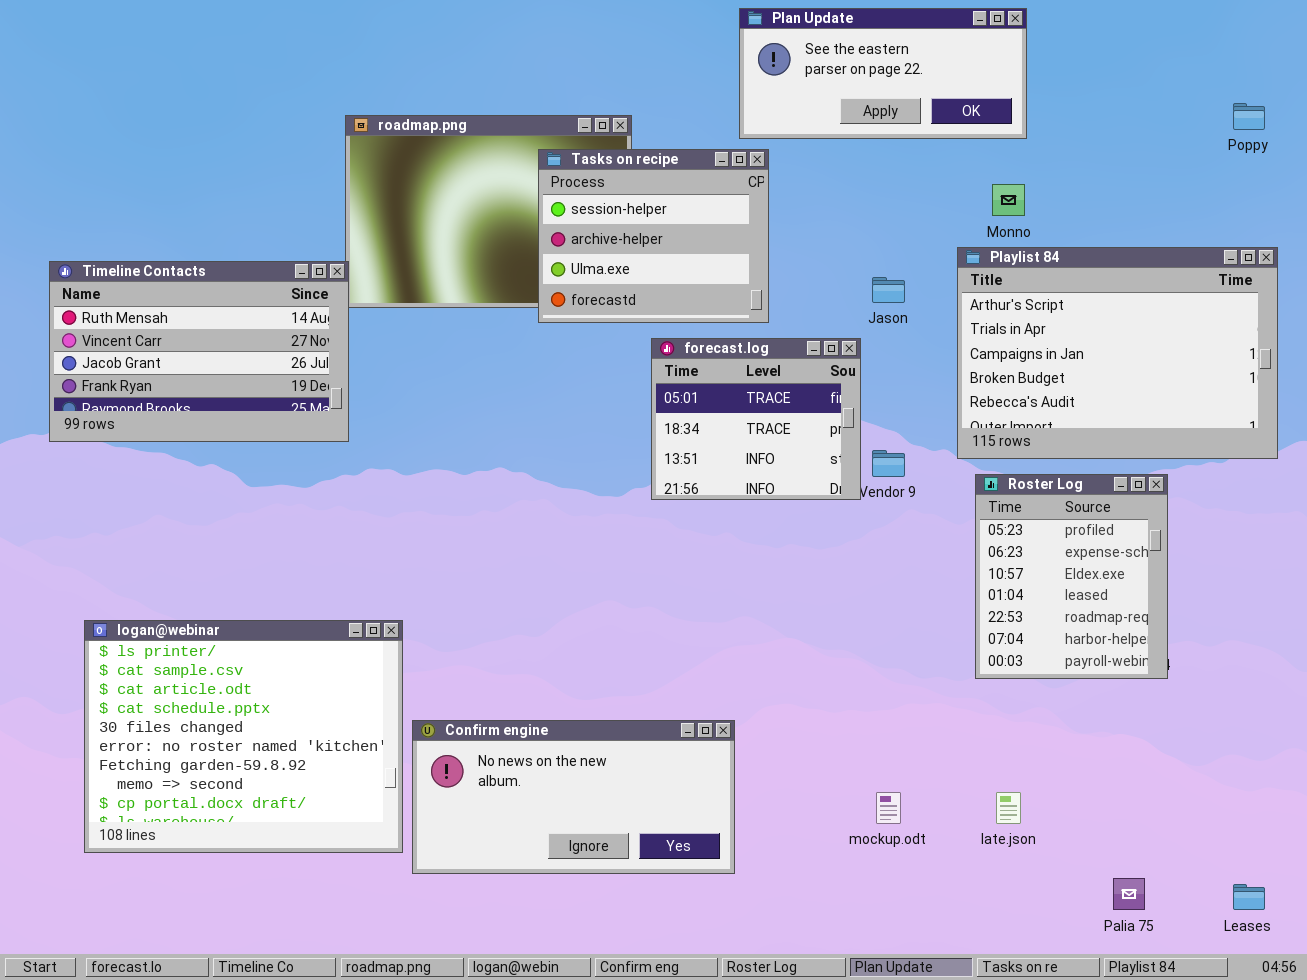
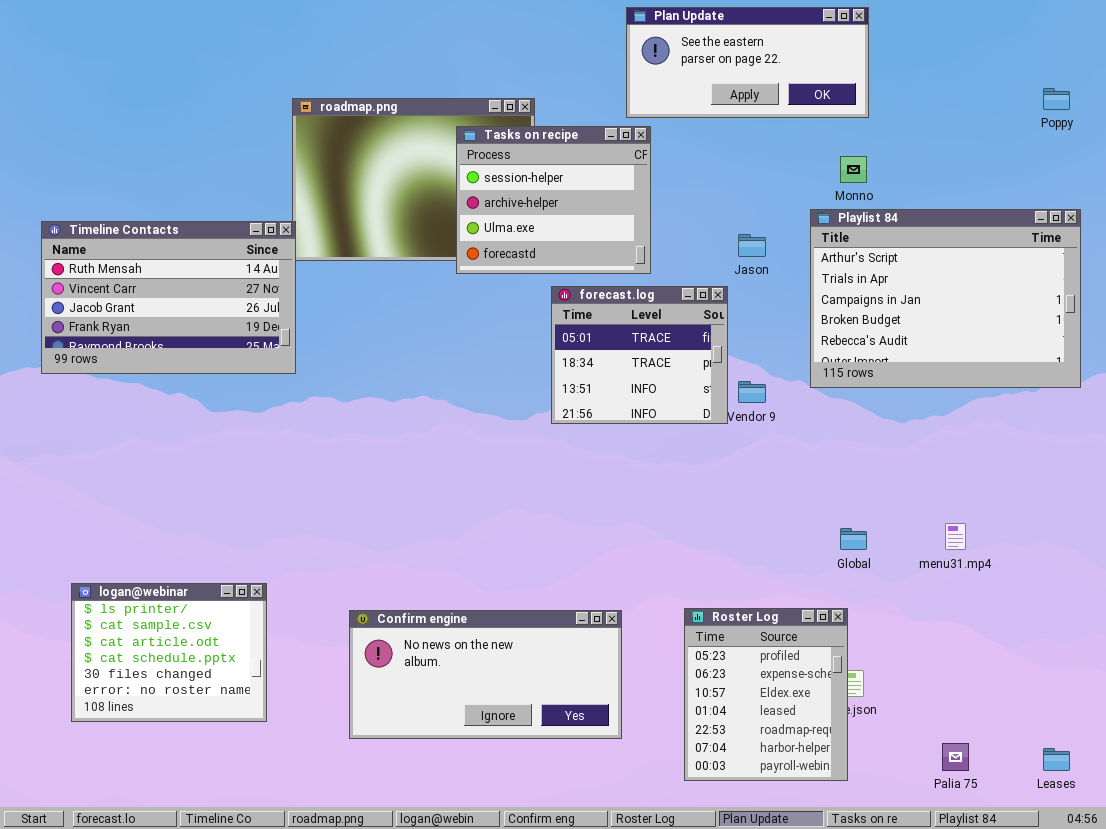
Roster Log: [975,474,1168,679] -> [684,608,848,781], moved
logan@webinar: [84,620,403,853] -> [71,583,267,722], resized

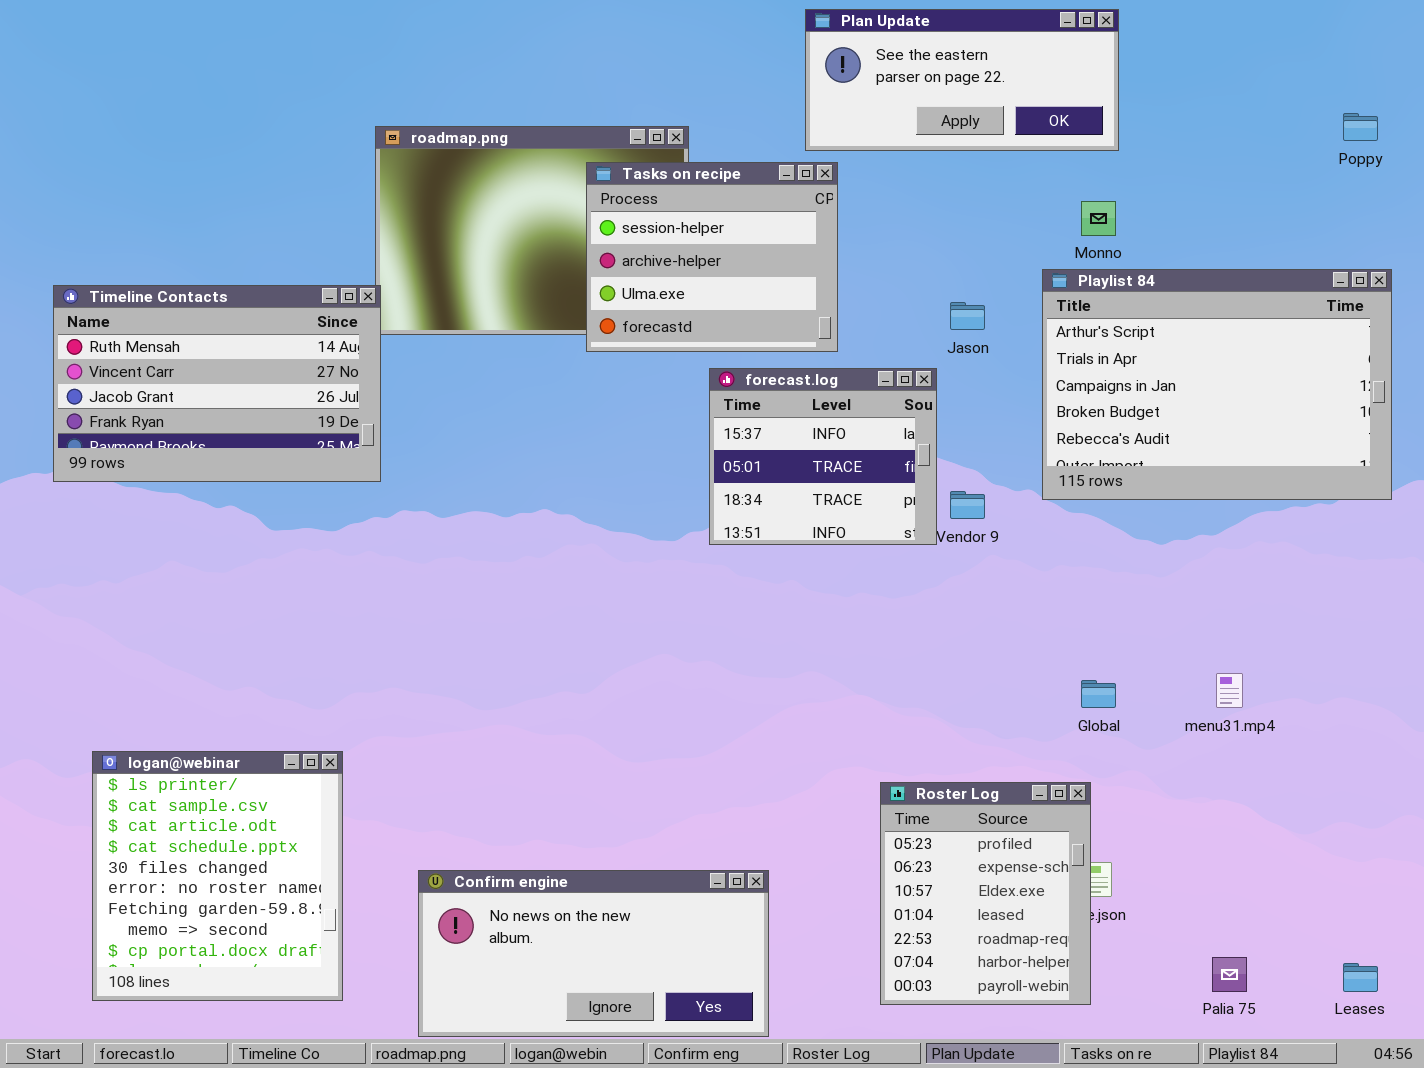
forecast.log: [551,286,728,424] -> [709,368,937,545], scrolled up 1 row
logan@webinar: [71,583,267,722] -> [92,751,343,1001], resized
Confirm engine: [349,610,622,739] -> [418,870,769,1037], moved

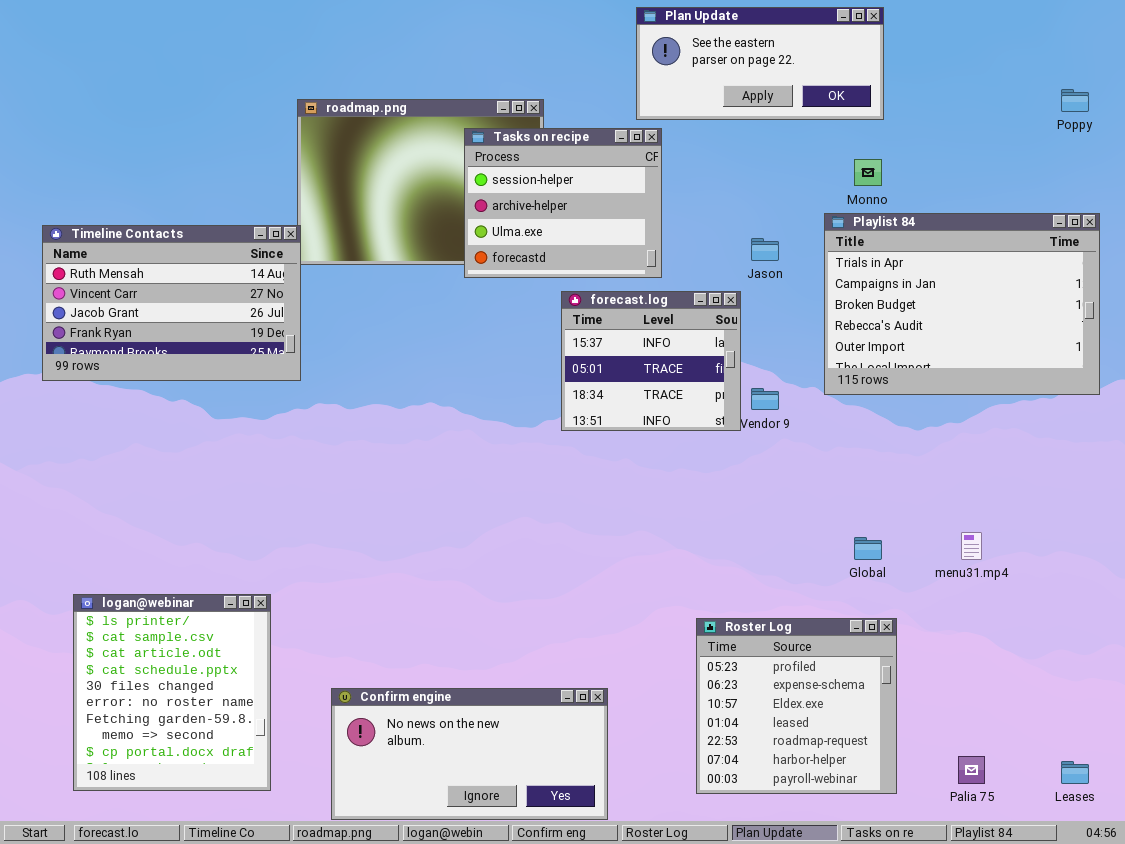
Playlist 84: [1042,269,1392,500] -> [824,213,1100,395], scrolled down 1 row
Roster Log: [880,782,1091,1005] -> [696,618,897,794], resized

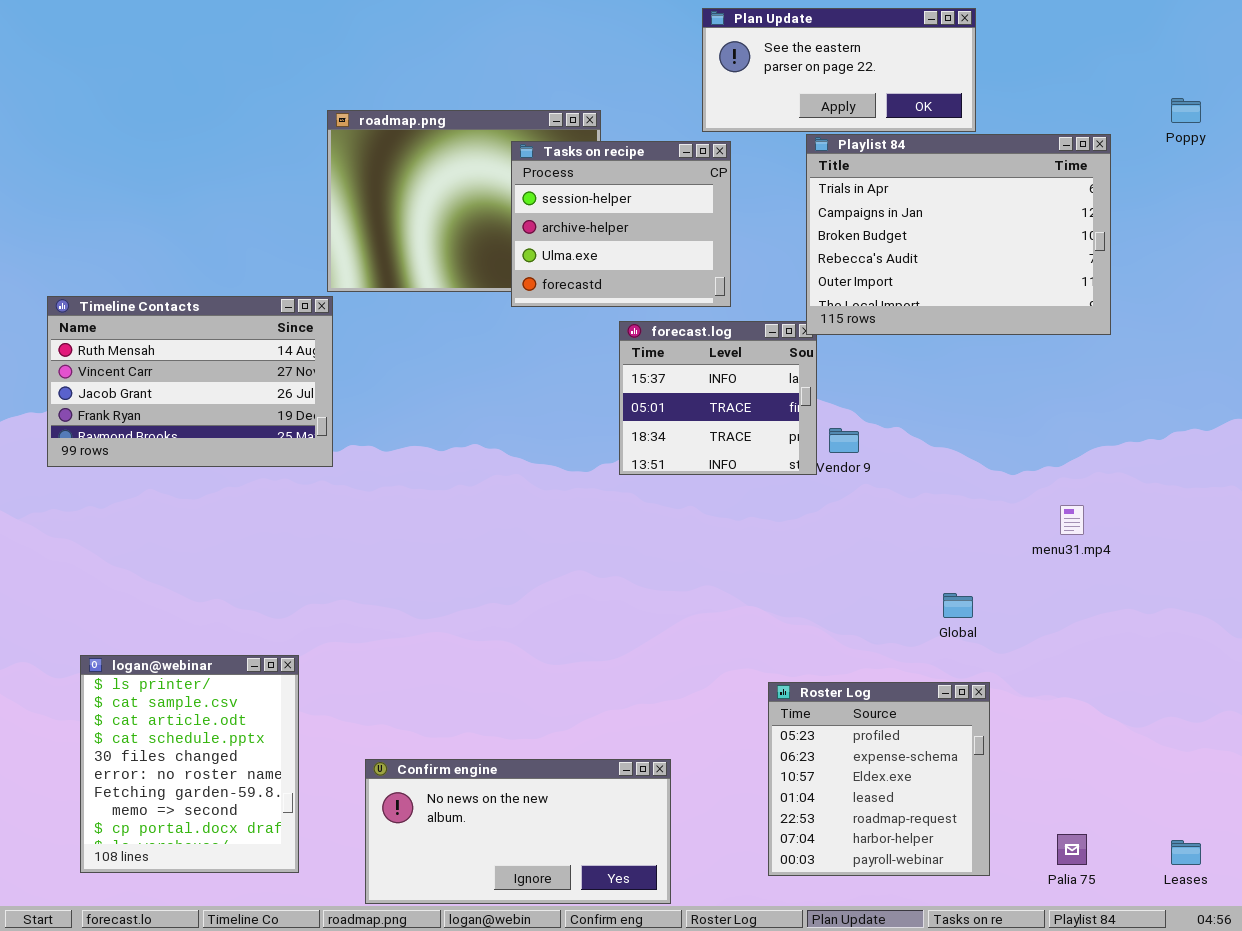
Playlist 84: [824,213,1100,395] -> [806,134,1111,335], moved
Timeline Contacts: [42,225,301,381] -> [47,296,333,467], moved
menu31.mp4: [961,532,982,560] -> [1060,505,1084,535], moved

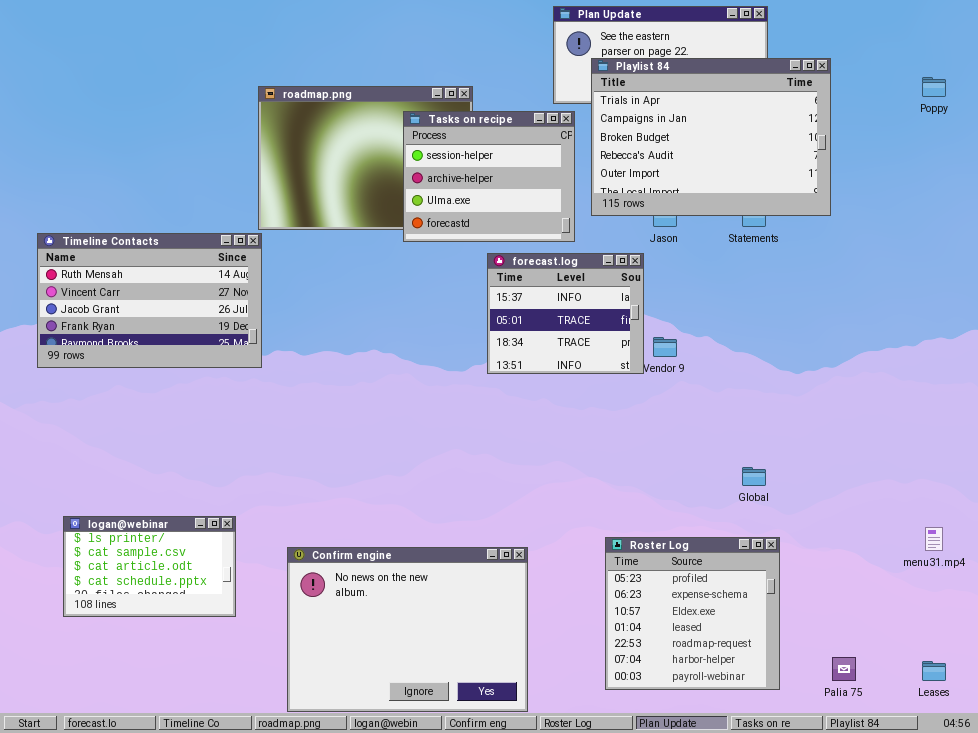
Playlist 84: [806,134,1111,335] -> [591,58,831,216], moved
menu31.mp4: [1060,505,1084,535] -> [925,527,943,551], moved
logan@webinar: [80,655,299,873] -> [63,516,236,617], resized
Confirm engine: [365,759,671,904] -> [287,547,528,712], resized

